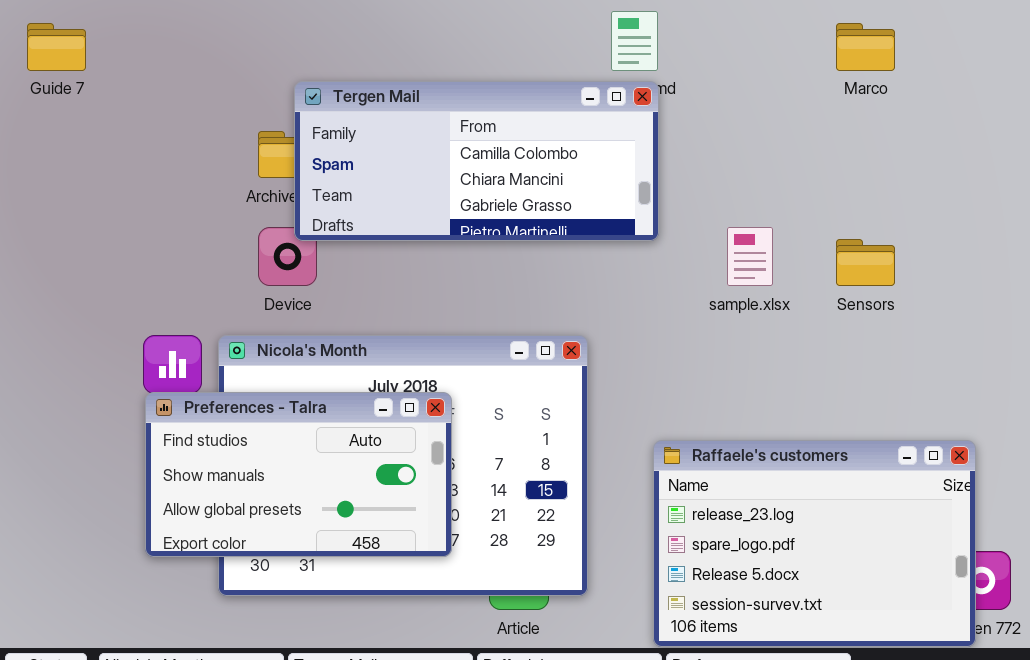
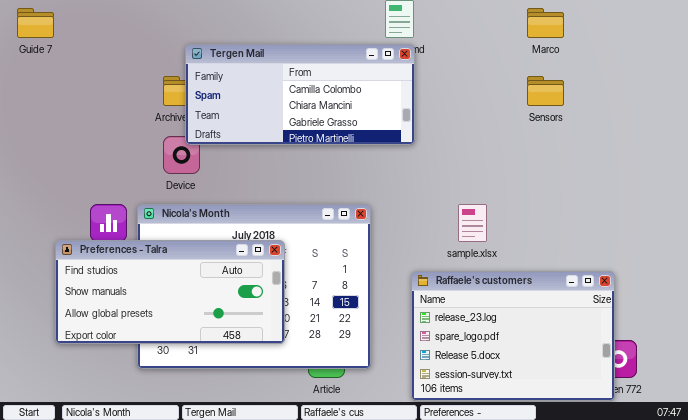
sample.xlsx: [727,227,773,286] -> [458,204,487,242], moved
Sensors: [836,239,895,286] -> [527,76,564,106], moved
Preferences - Talra: [145,392,452,557] -> [55,240,285,344], resized

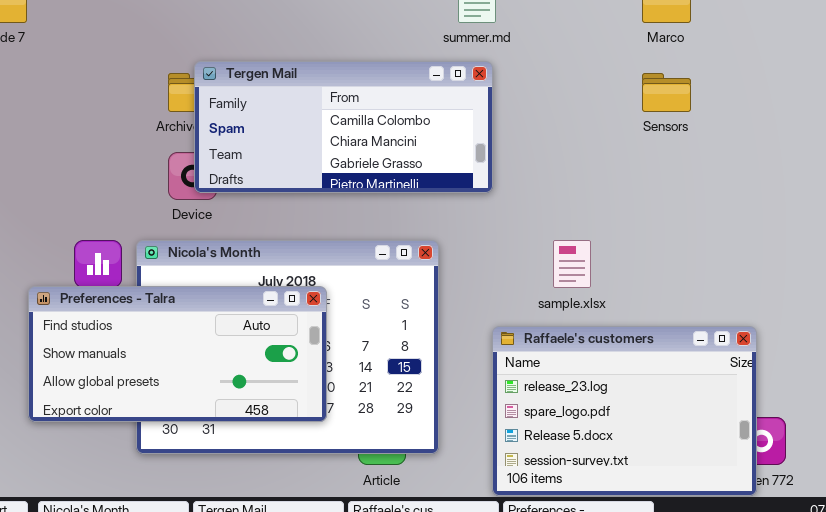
Tergen Mail: [185,44,415,145] -> [194,61,493,193], moved

